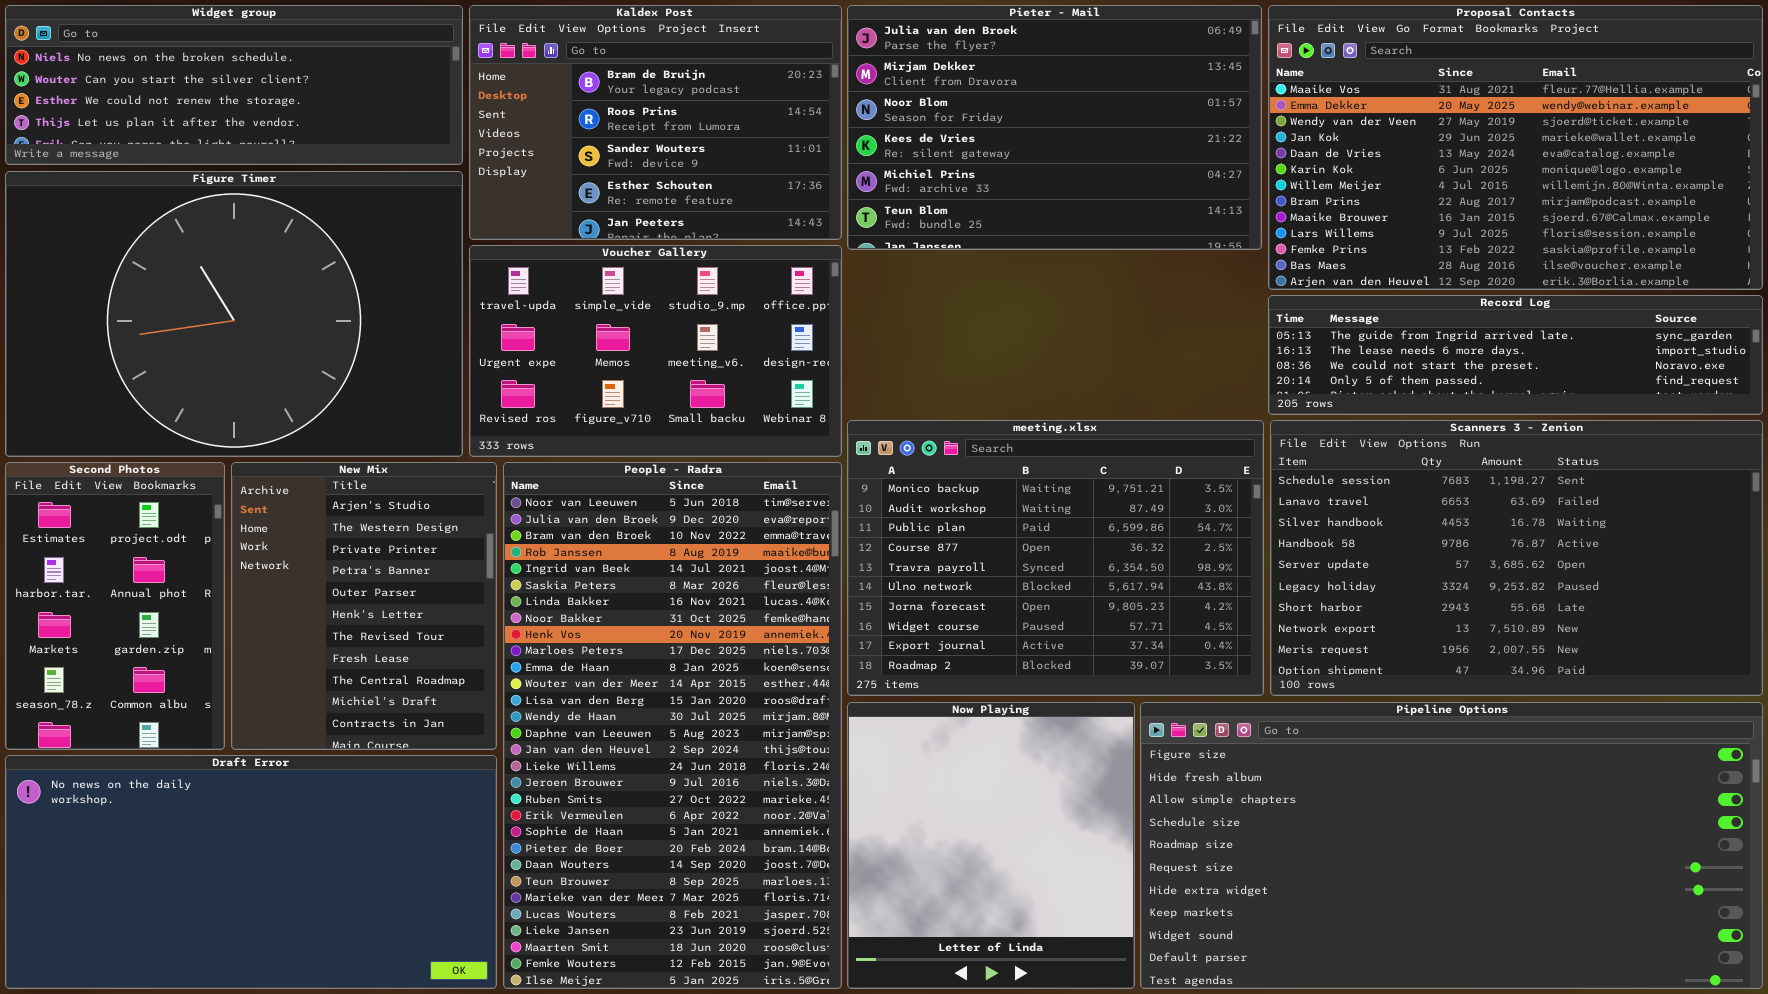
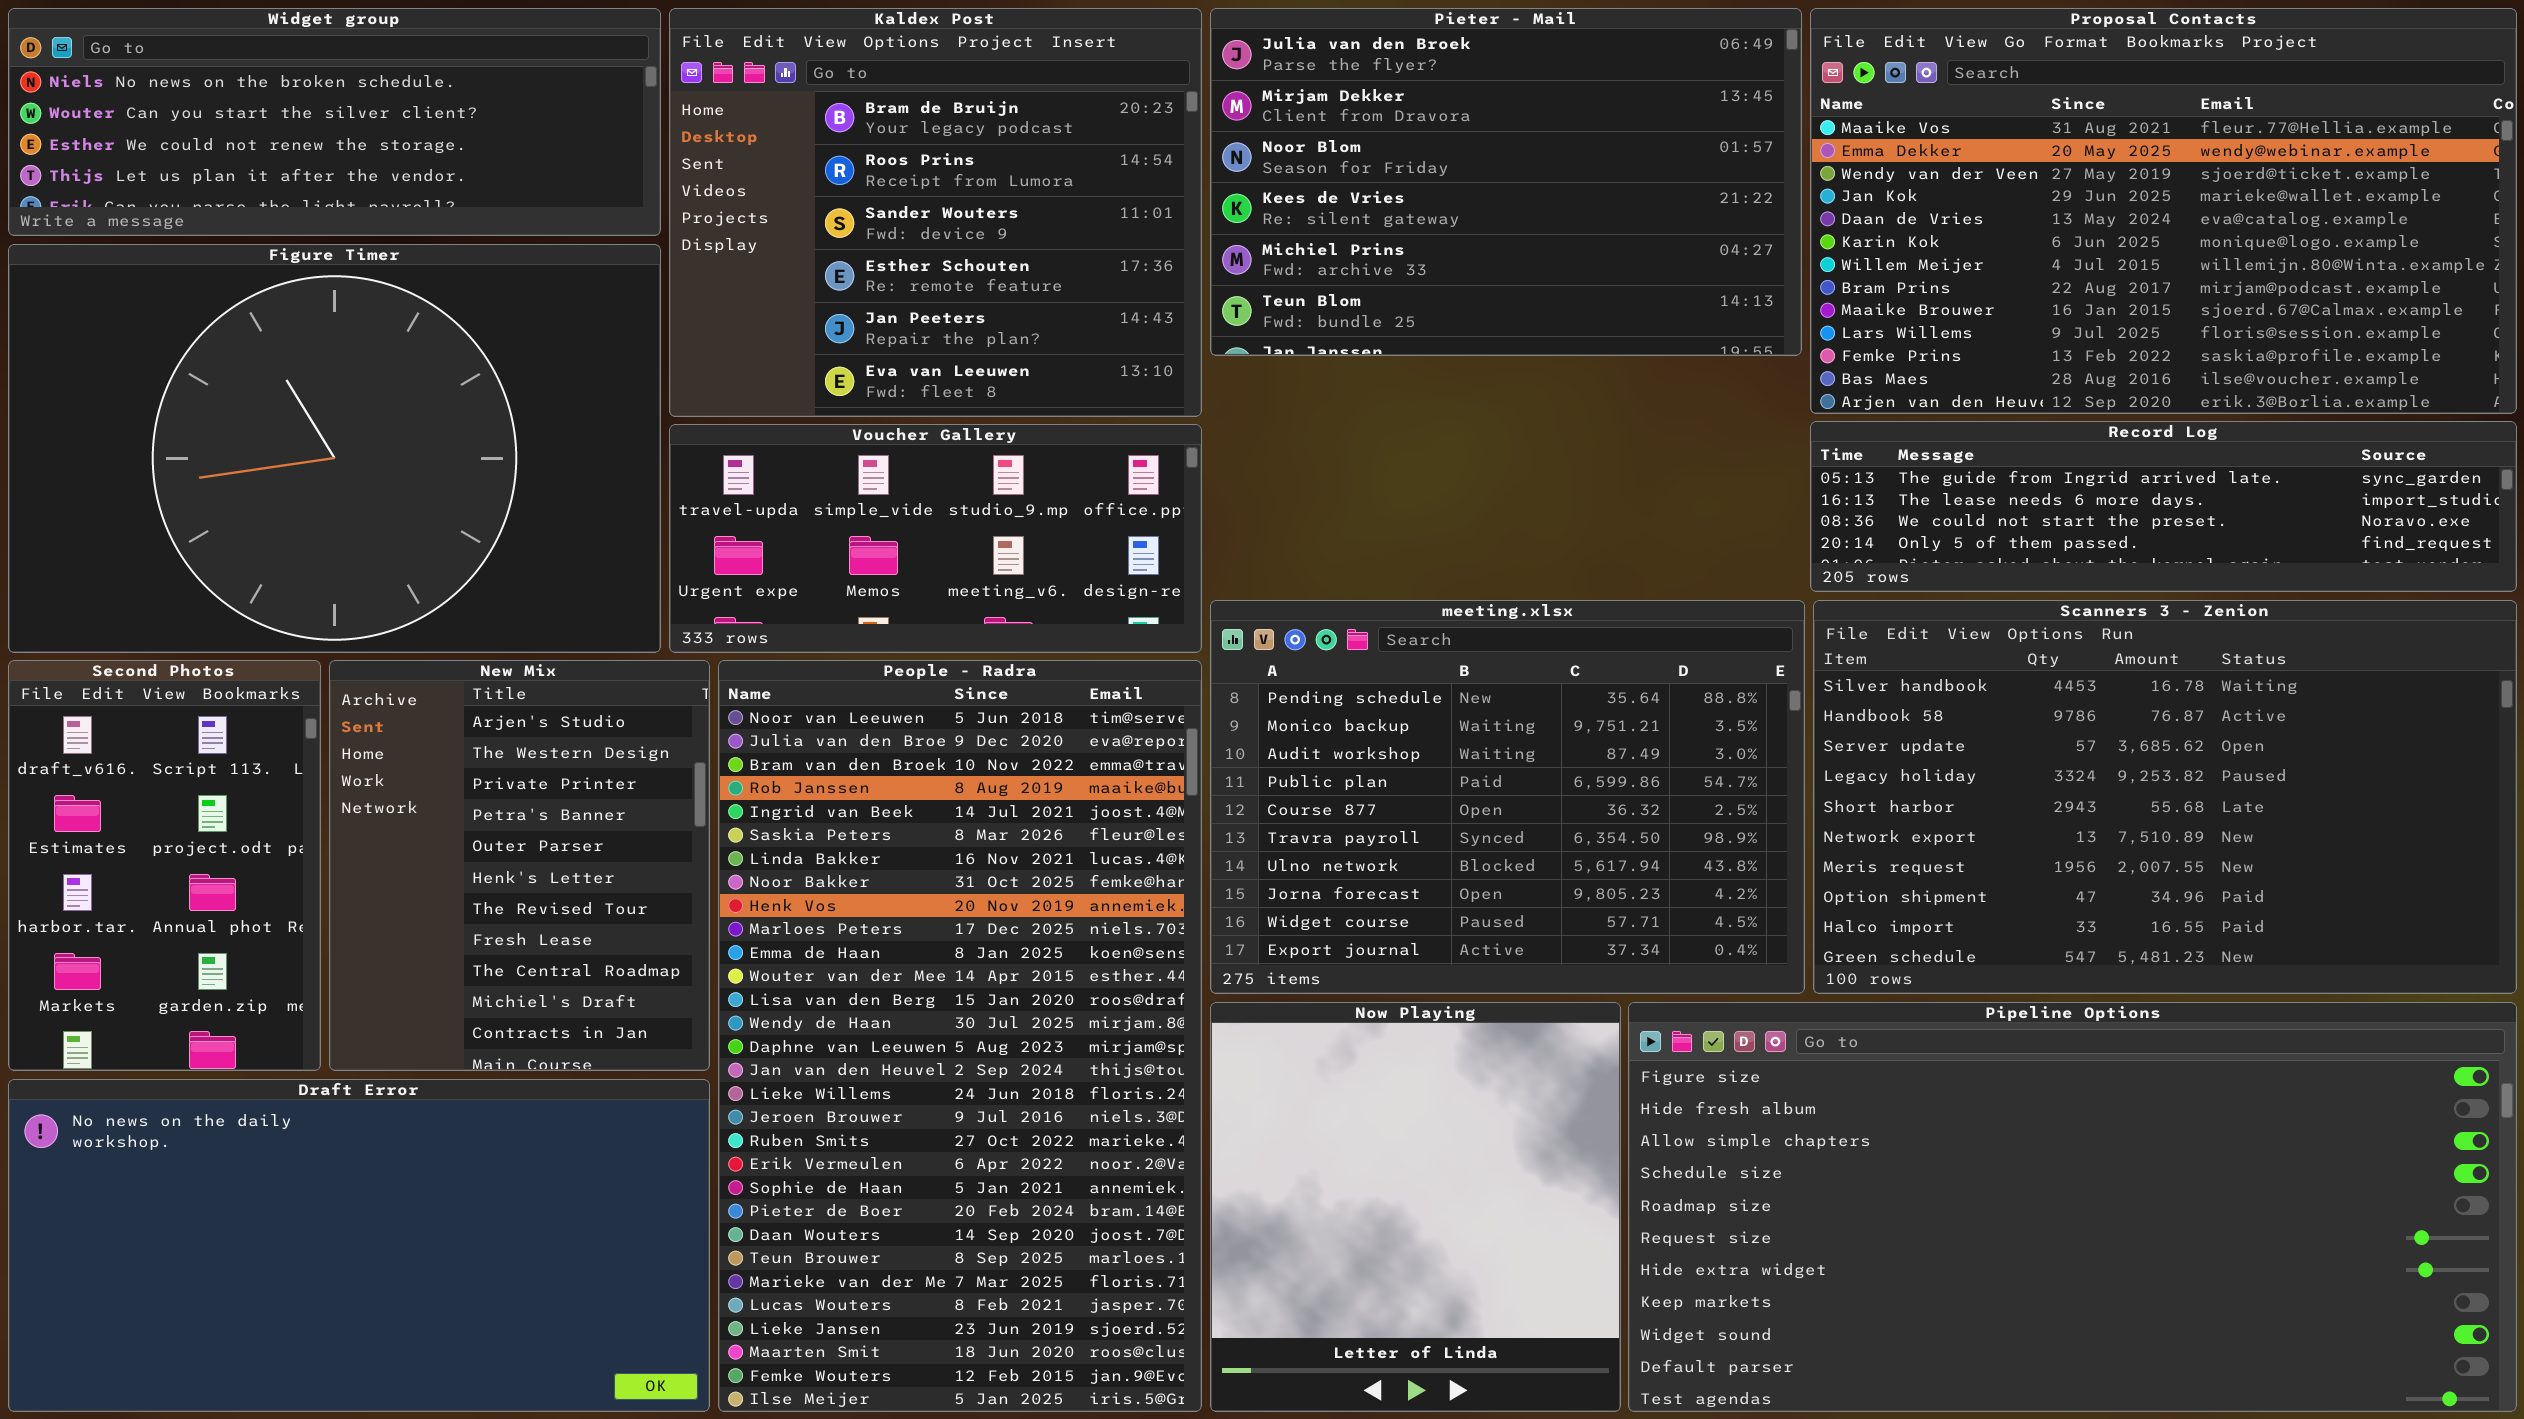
Kaldex Post: [469,5,842,240] -> [669,8,1202,417], resized
Voucher Gallery: [469,245,842,457] -> [669,424,1202,653], resized
meeting.xlsx: [847,420,1264,696] -> [1210,600,1805,994], scrolled up 1 row
Scanners 3 - Zenion: [1270,420,1763,696] -> [1813,600,2517,994], scrolled down 2 rows
Second Photos: [5,462,225,750] -> [8,660,321,1071], scrolled up 1 row

